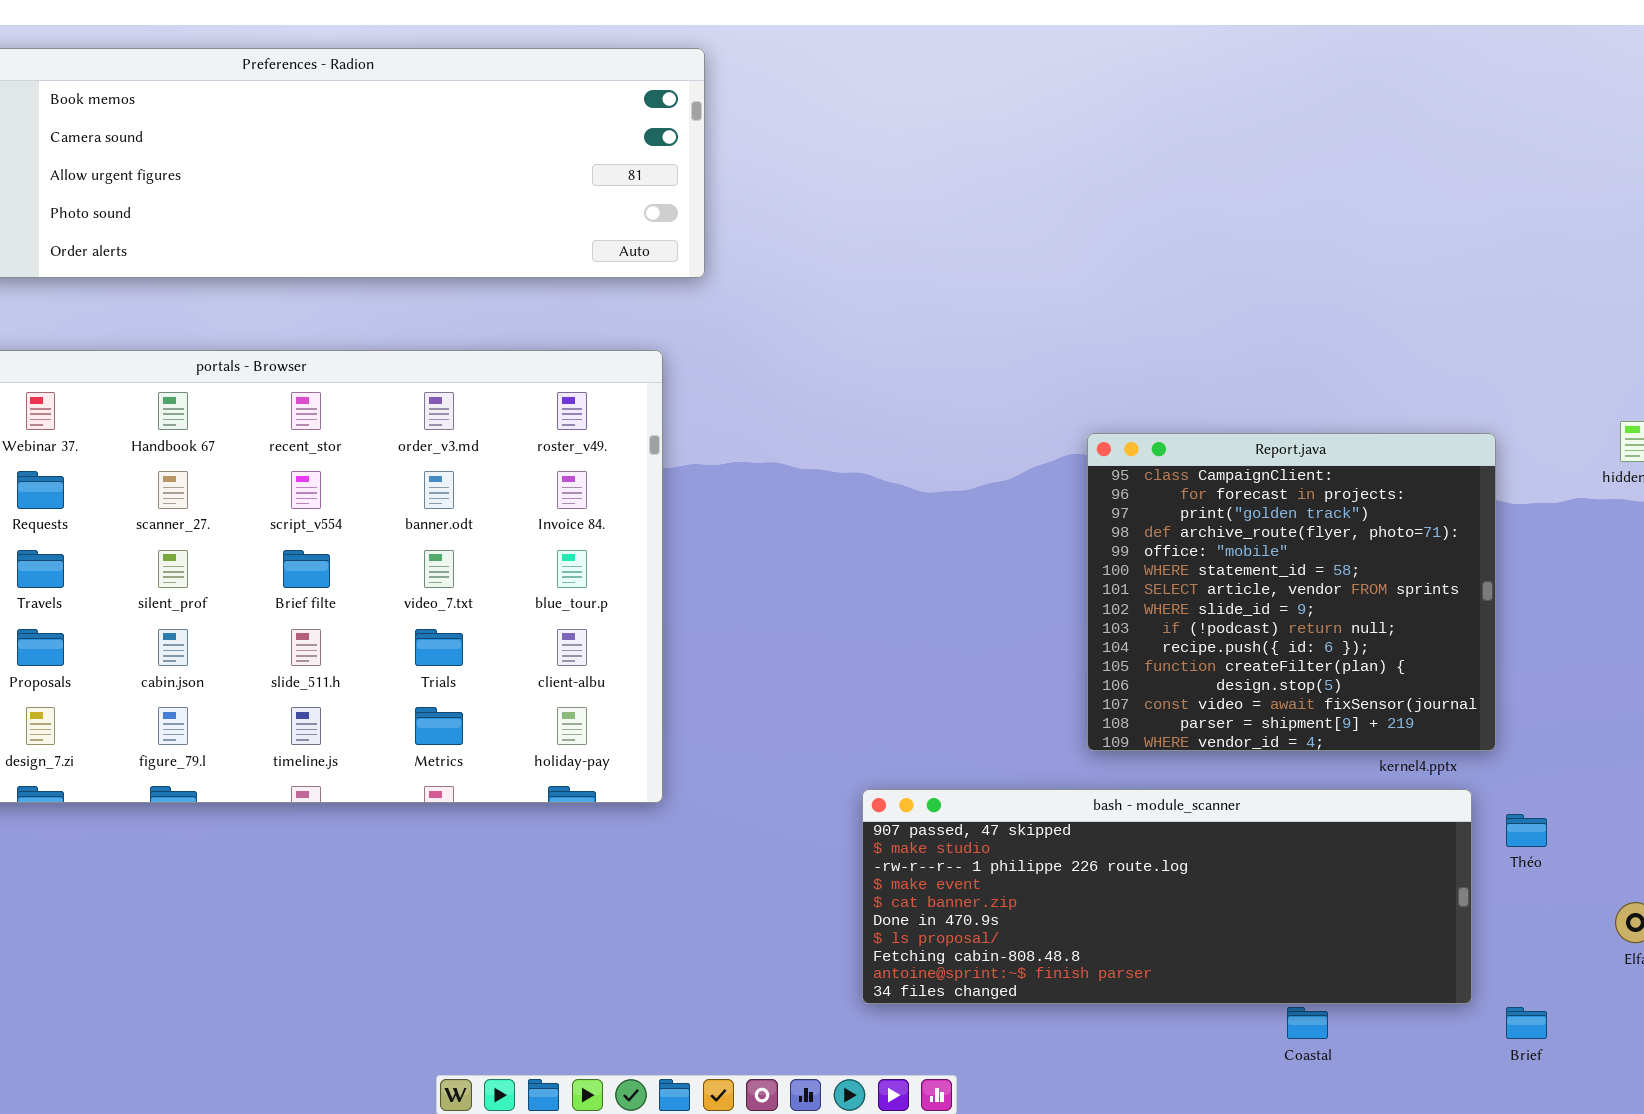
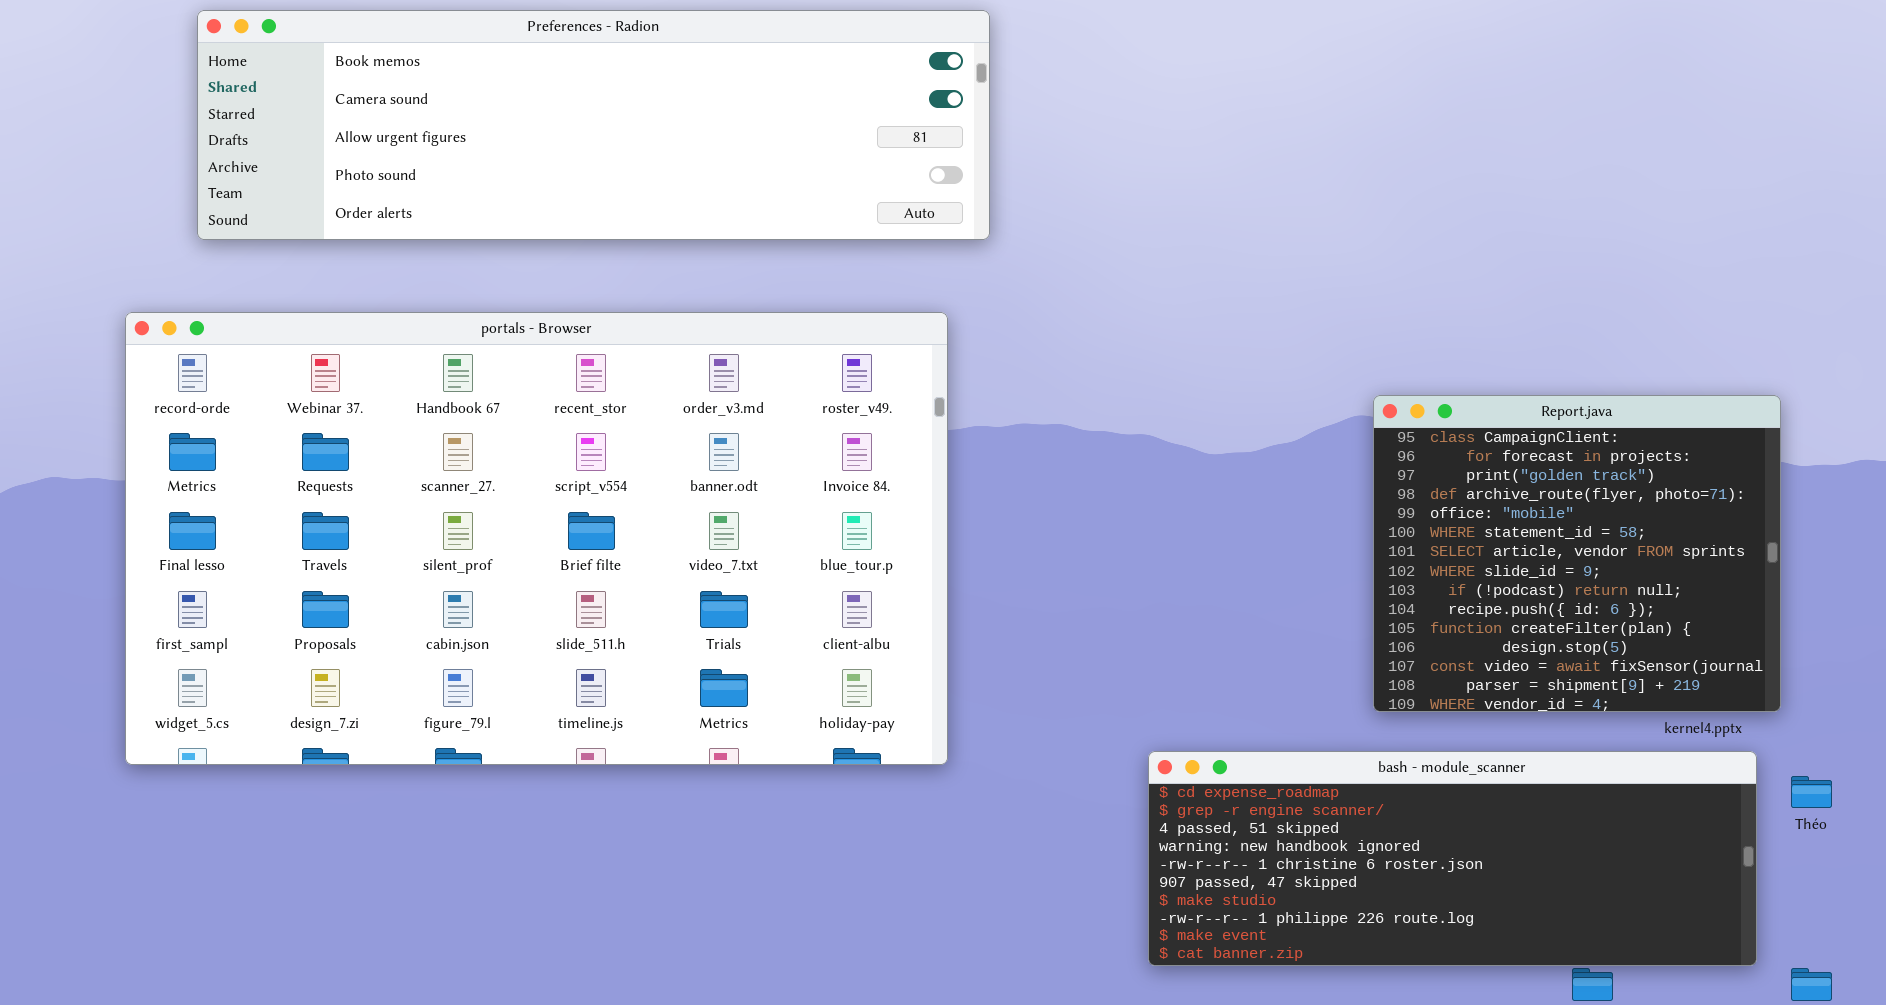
bash - module_scanner: [862,789,1472,1004] -> [1148,751,1757,966], scrolled up 5 rows

